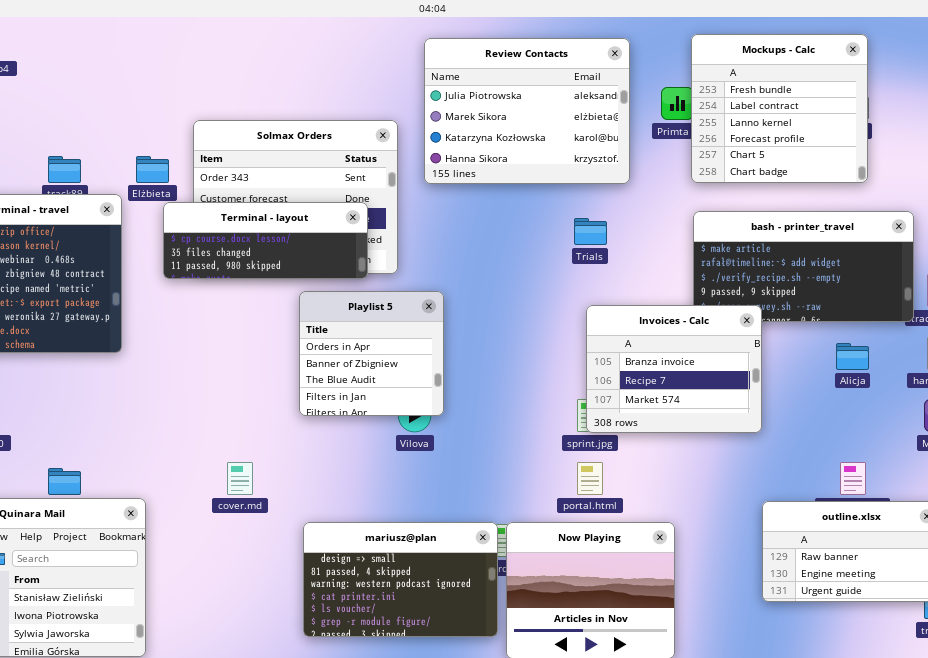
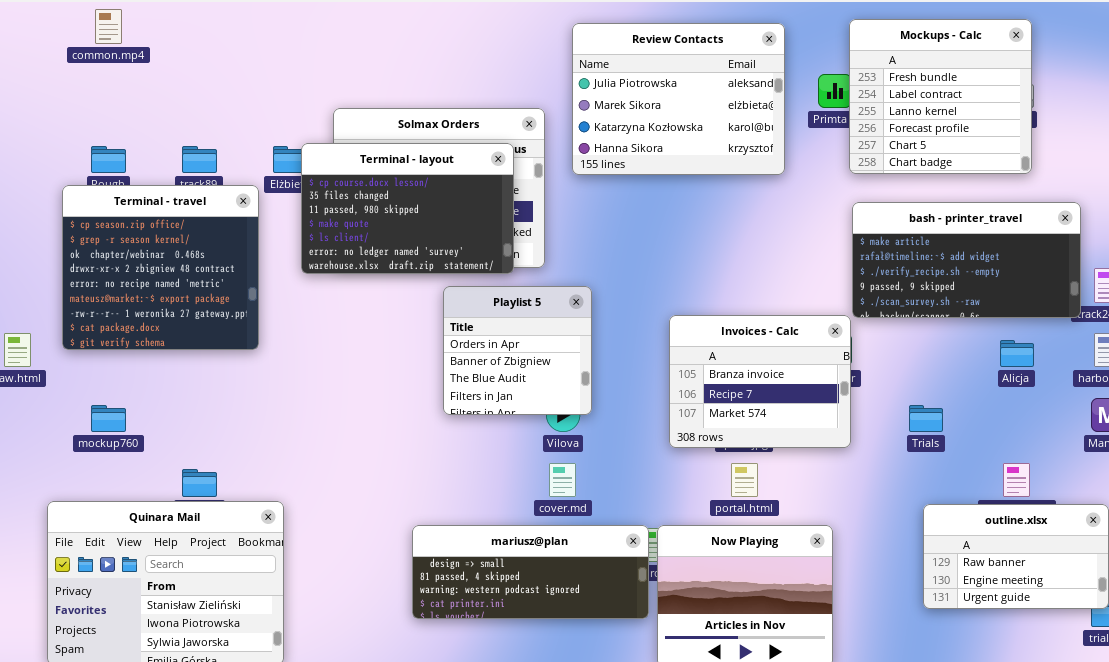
Terminal - layout: [163,202,368,279] -> [301,143,514,274], resized
Trials: [574,218,607,245] -> [909,405,943,432], moved
Invoices - Calc: [586,305,762,433] -> [669,315,851,448], moved
cover.md: [227,462,253,495] -> [549,463,576,497], moved
mariusz@plan: [303,522,498,637] -> [412,525,649,619], resized

